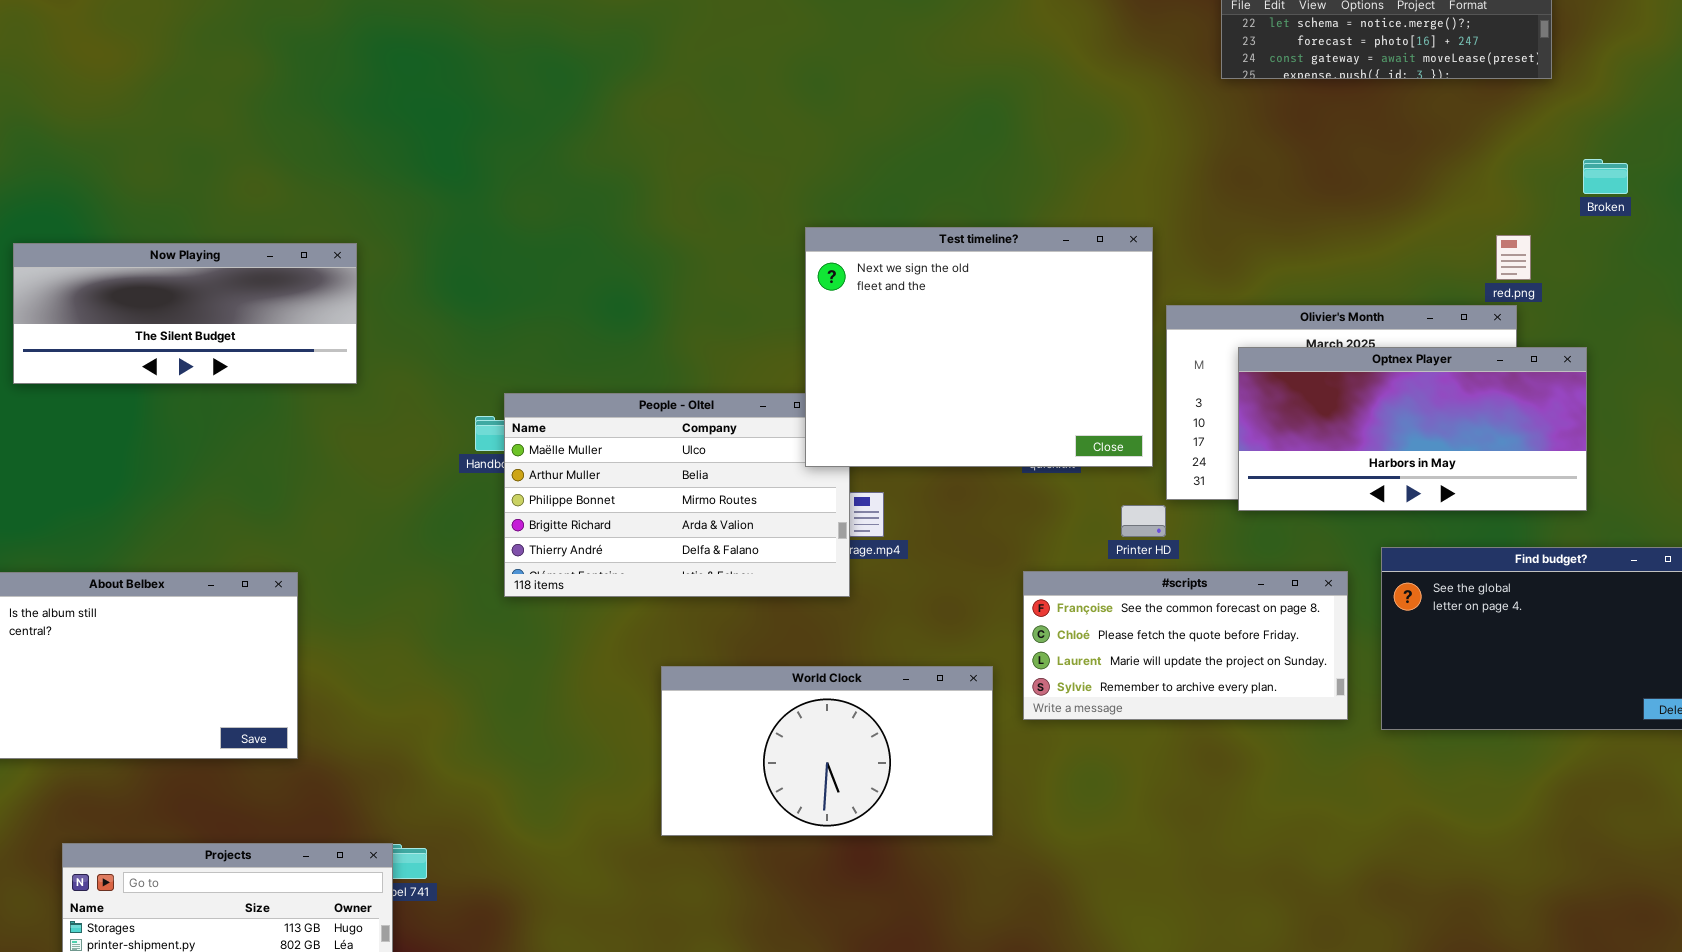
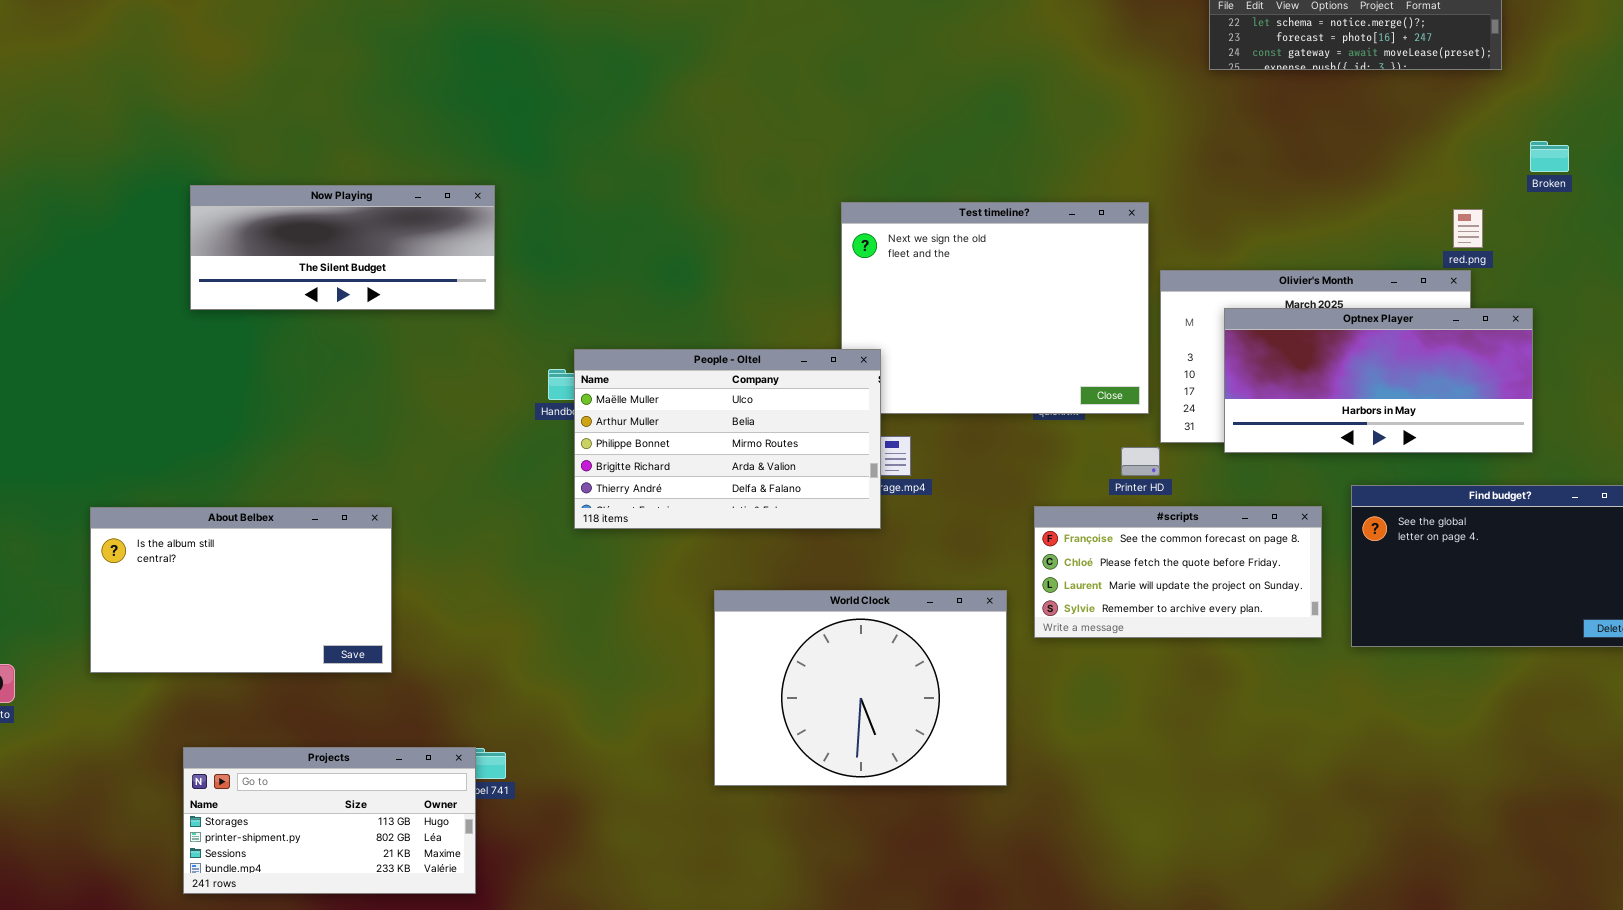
Now Playing: [13,243,357,384] -> [190,185,495,310], moved
People - Oltel: [504,393,850,597] -> [574,349,881,529], raised
World Clock: [661,666,993,836] -> [714,590,1007,786], resized

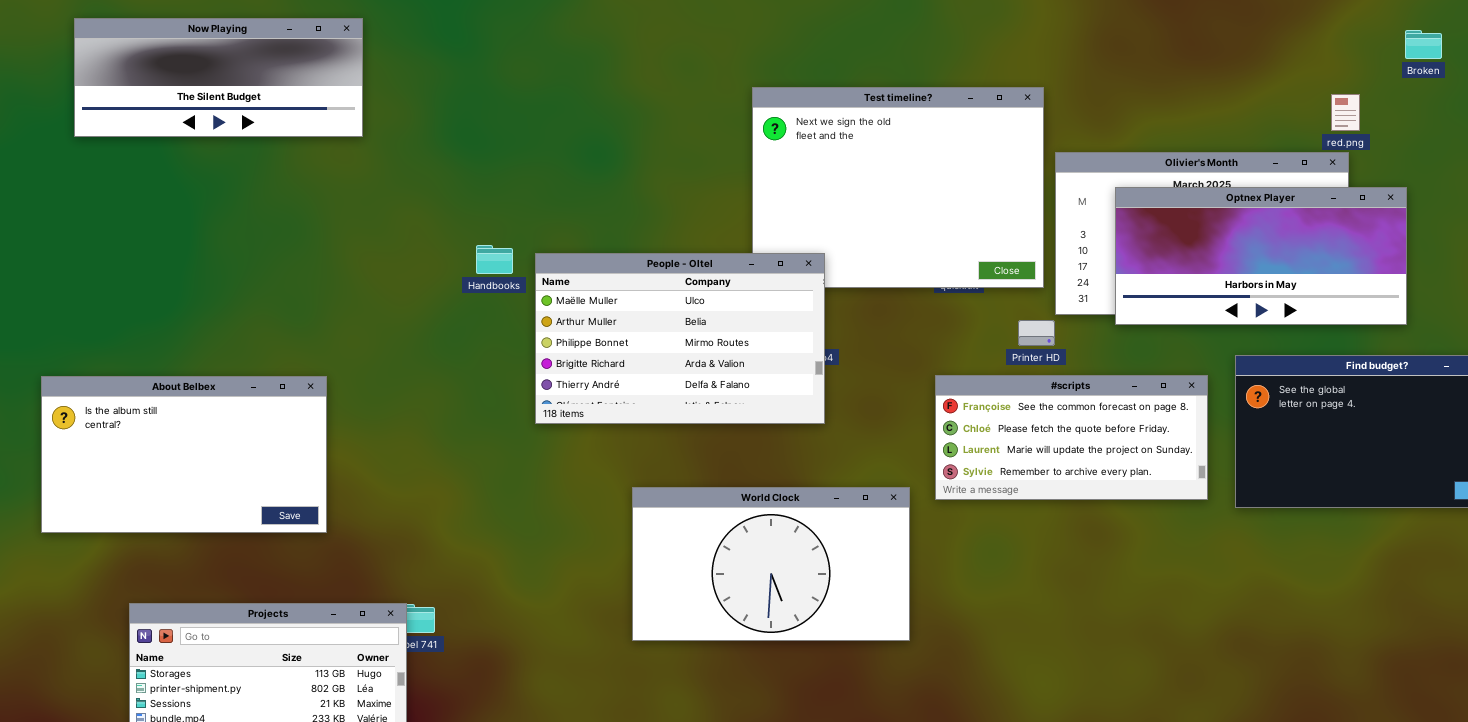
Now Playing: [190,185,495,310] -> [74,18,363,137], moved
People - Oltel: [574,349,881,529] -> [535,253,825,424], moved
World Clock: [714,590,1007,786] -> [632,487,910,641], resized

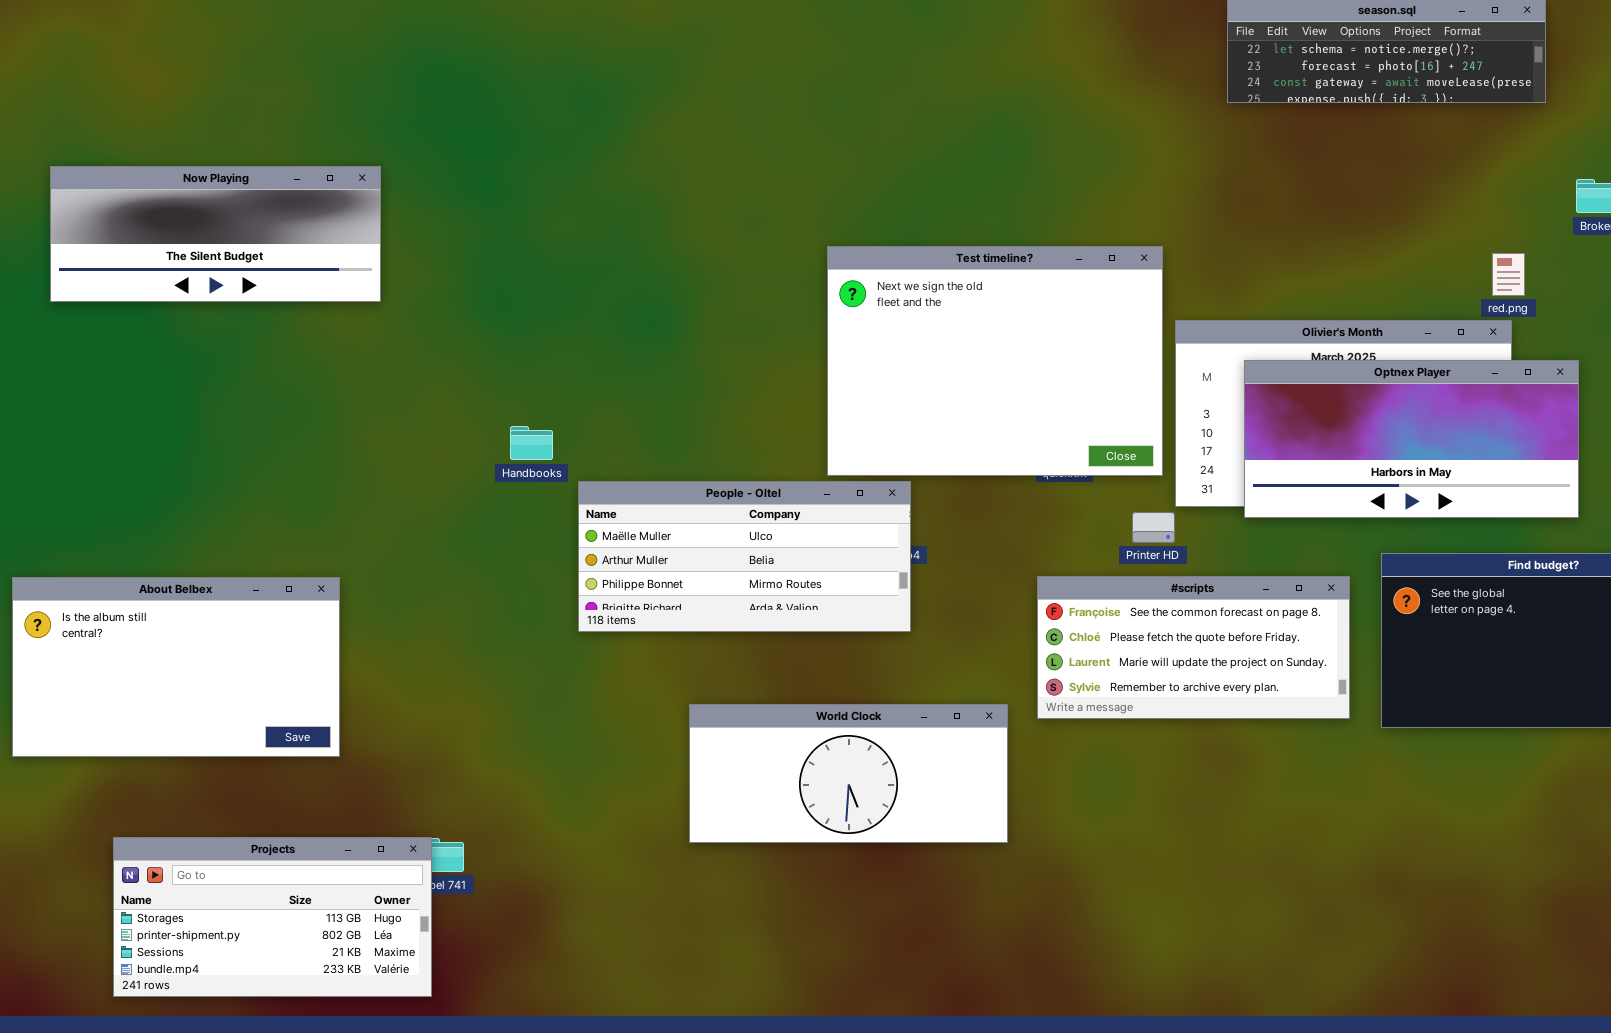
People - Oltel: [535,253,825,424] -> [578,481,911,632], resized
World Clock: [632,487,910,641] -> [689,704,1008,843], resized

